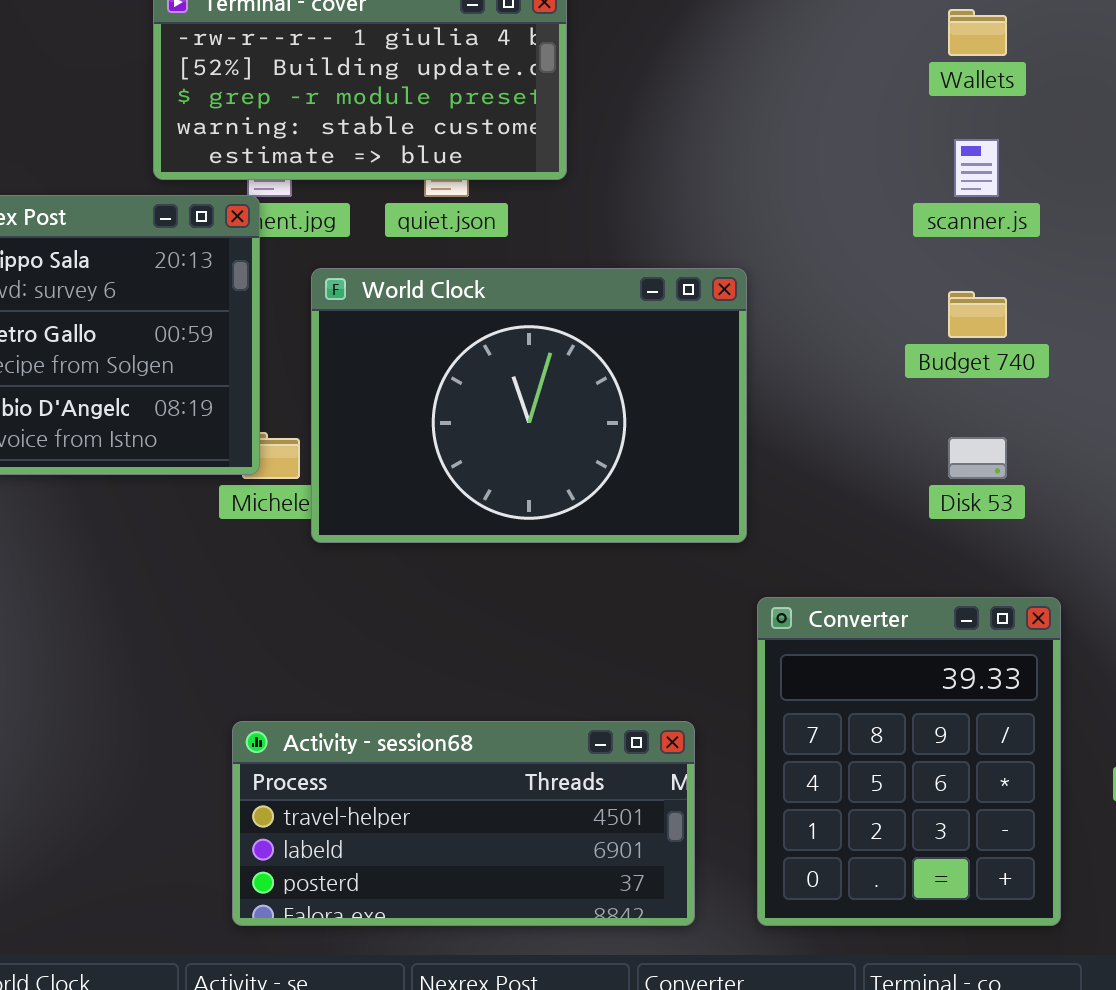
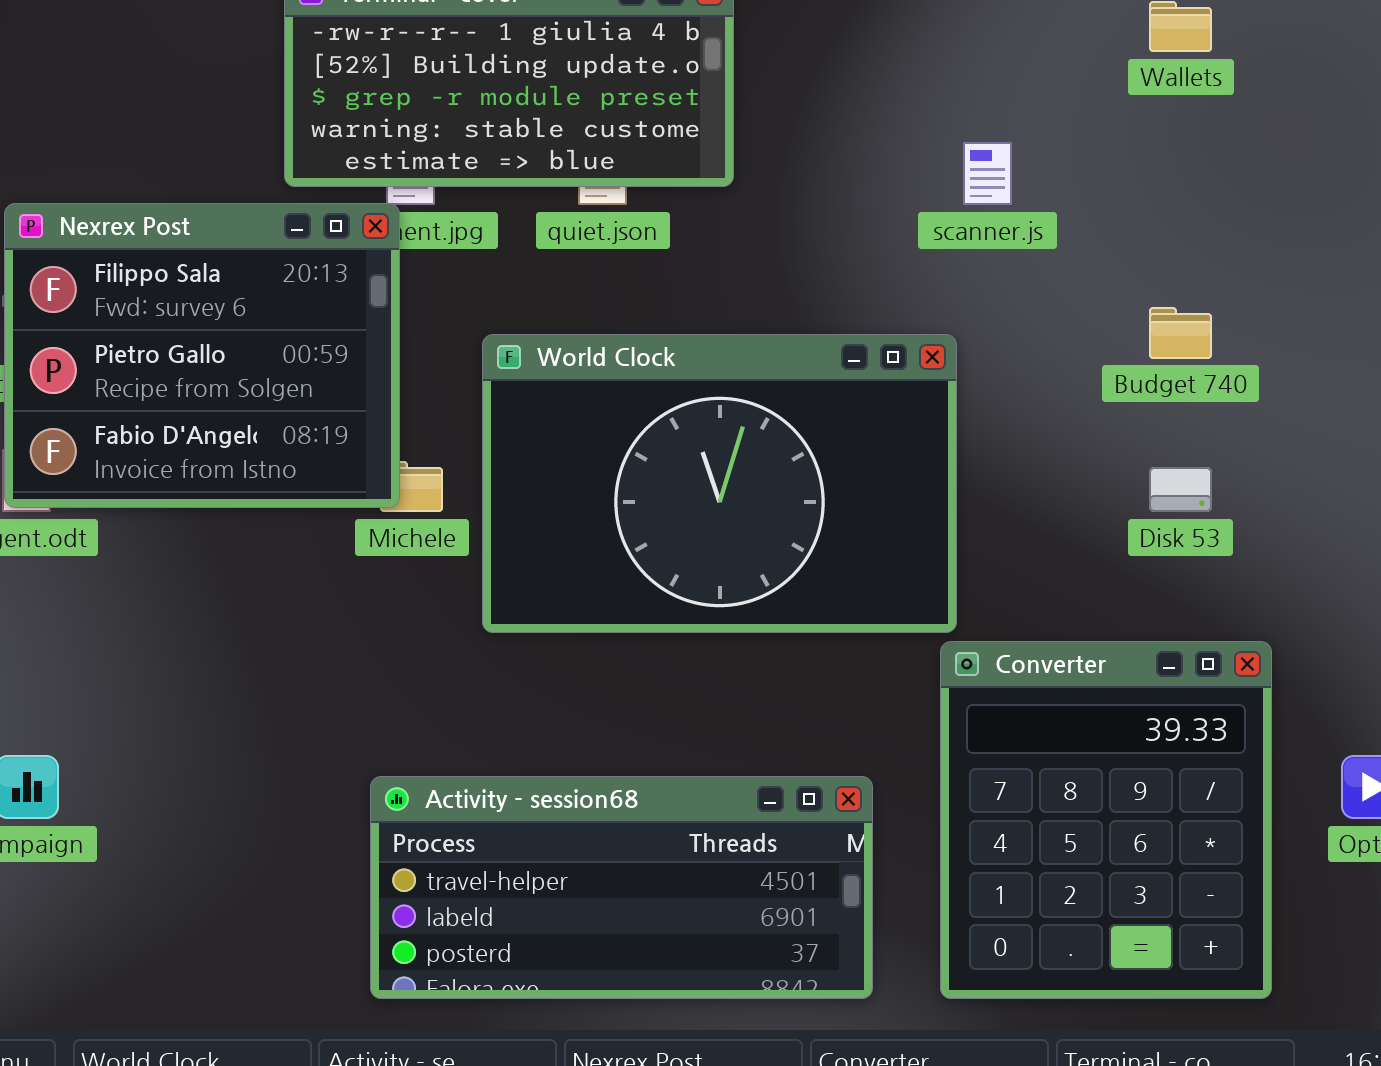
scanner.js: [954,139,999,197] -> [963,142,1012,205], moved
World Clock: [311,268,747,543] -> [482,334,957,633], moved

